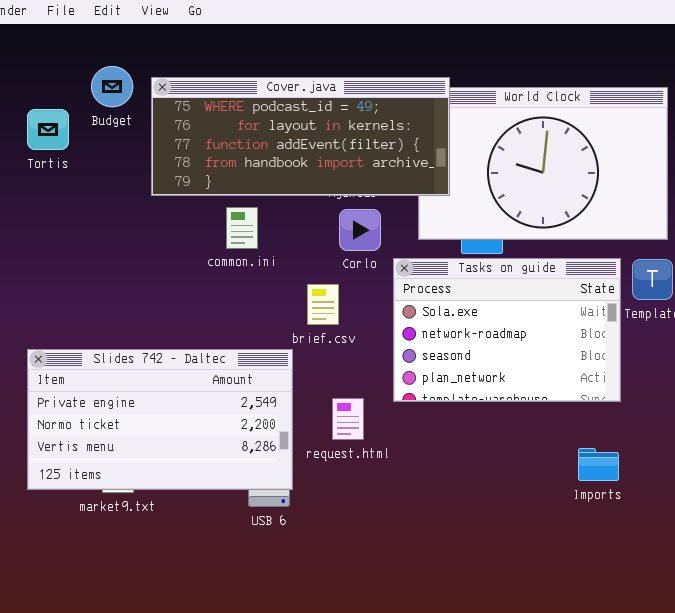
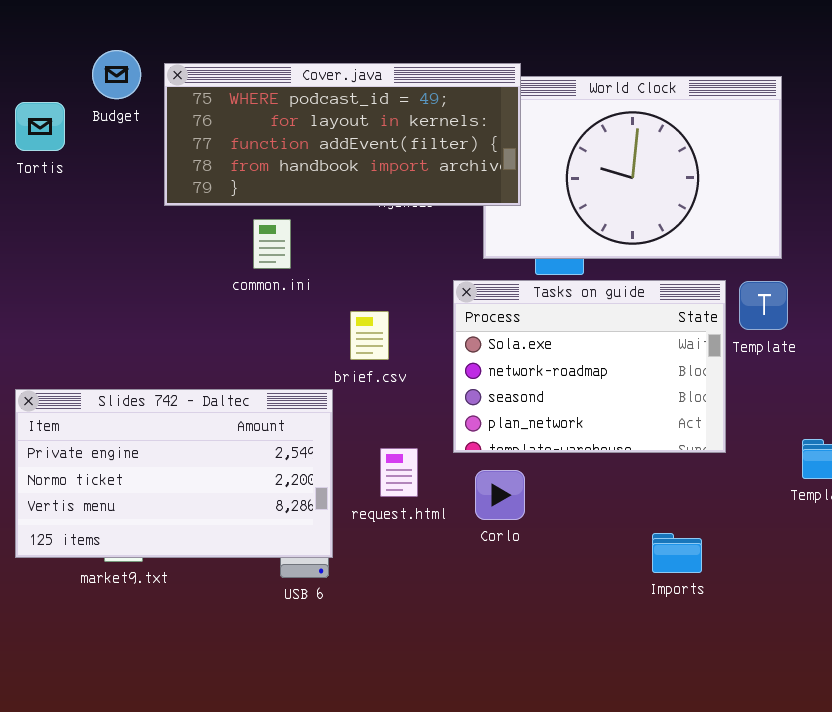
Corlo: [339,209,381,251] -> [475,470,525,520], moved
Imports: [578,448,619,481] -> [652,533,702,573], moved

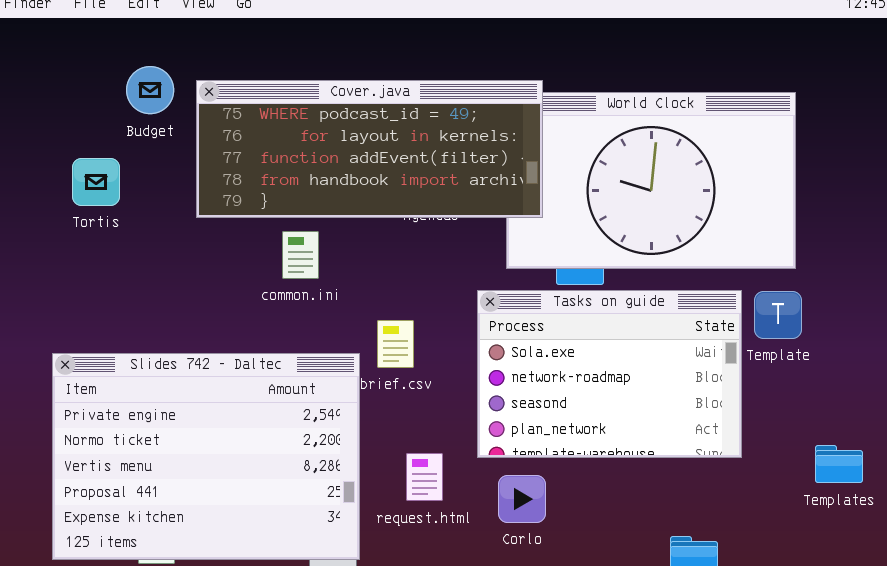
Tortis: [15,102,65,151] -> [72,158,120,206], moved
Slides 742 - Daltec: [15,389,333,558] -> [52,353,360,560], resized

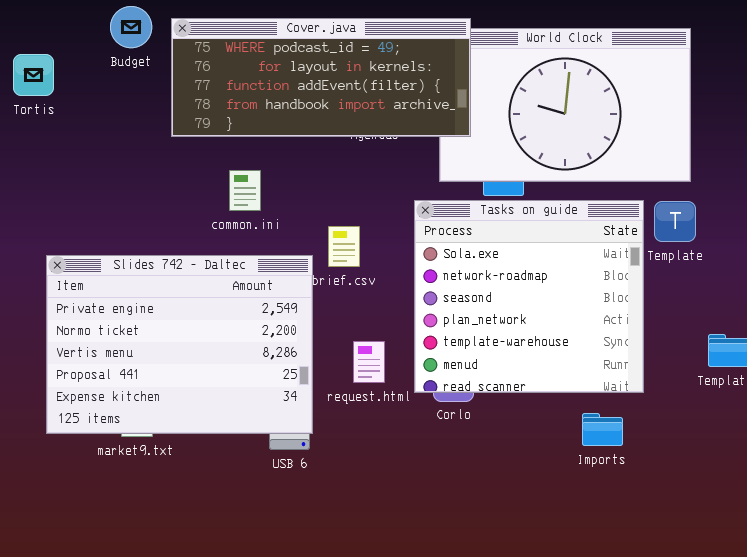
Tortis: [72,158,120,206] -> [13,54,54,96], moved
common.ini: [282,231,319,279] -> [229,170,261,211], moved
Tasks on guide: [477,290,742,458] -> [414,200,644,393], resized

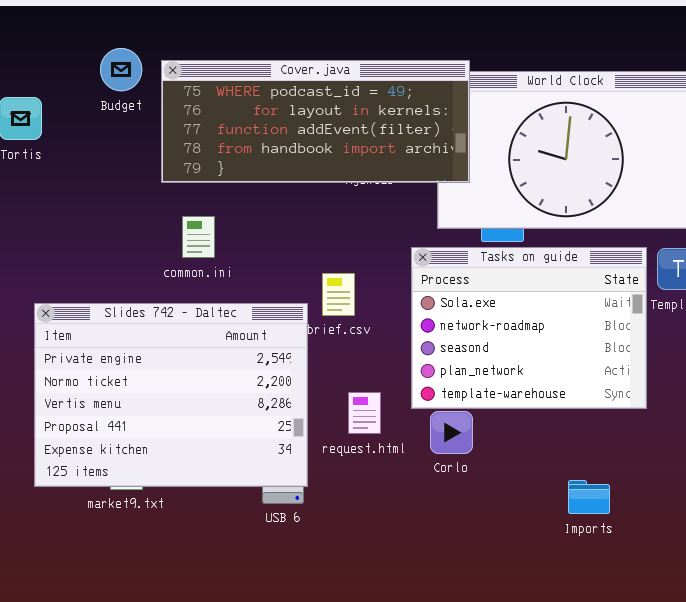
common.ini: [229,170,261,211] -> [182,216,215,258], moved
Tasks on guide: [414,200,644,393] -> [411,247,647,409], resized
Imports: [582,413,623,446] -> [568,480,610,514], moved

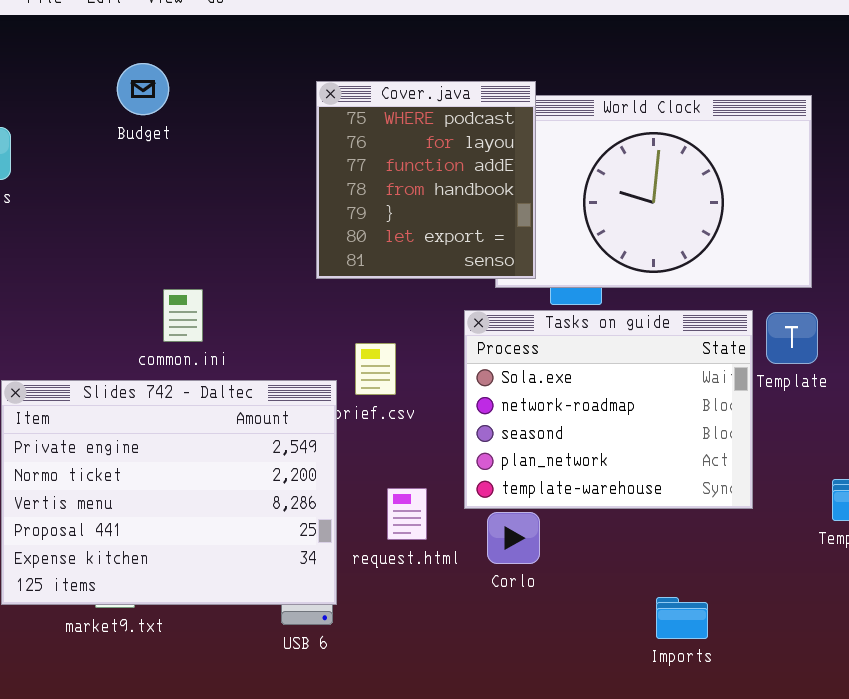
Budget: [100,48,142,91] -> [117,63,169,115], moved
Cover.java: [161,60,470,183] -> [316,81,536,279], resized
common.ini: [182,216,215,258] -> [163,289,203,342], moved

